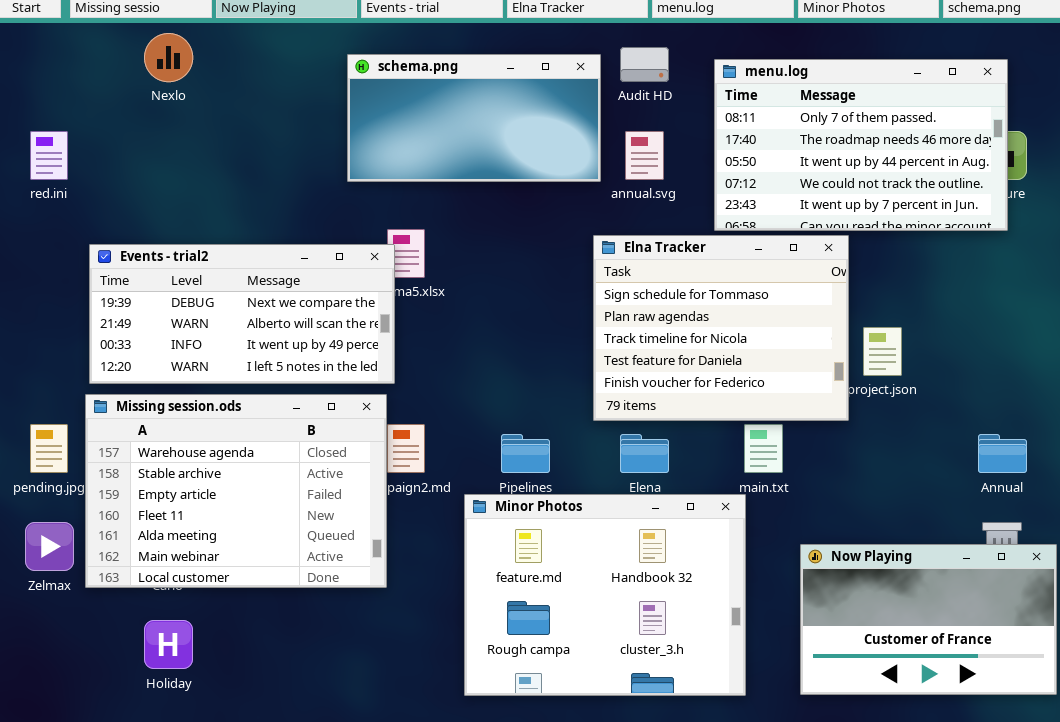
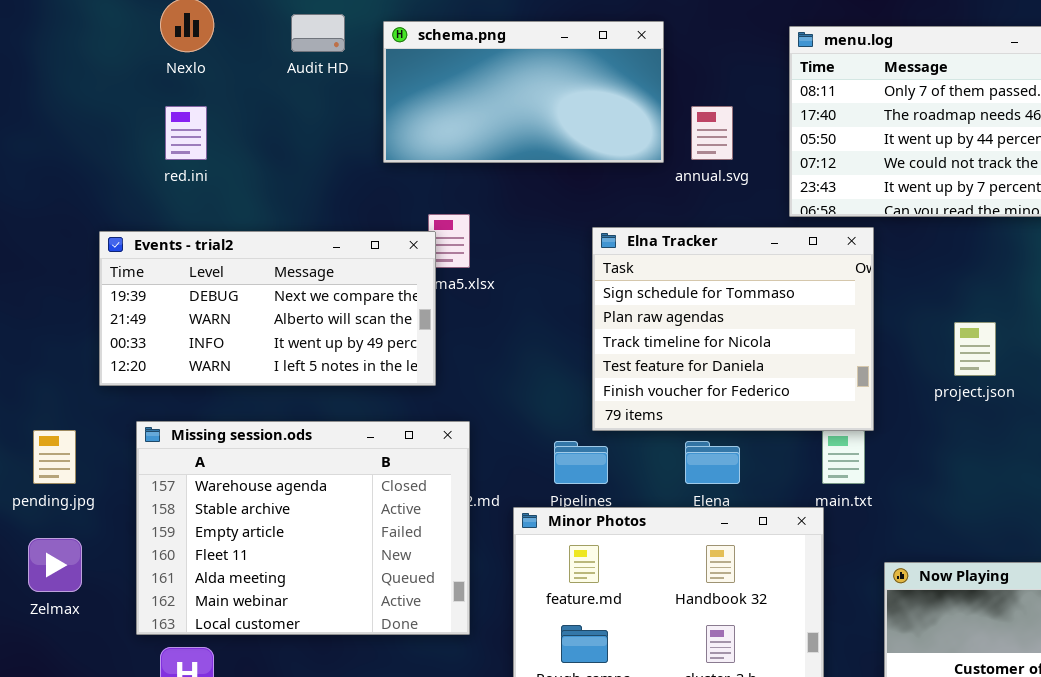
Audit HD: [620,47,669,82] -> [291,14,345,52], moved
red.ini: [30,131,68,180] -> [165,106,207,160], moved
Elna Tracker: [593,235,849,421] -> [592,227,874,431], moved
Missing session.ods: [85,394,387,588] -> [136,421,470,635], moved

